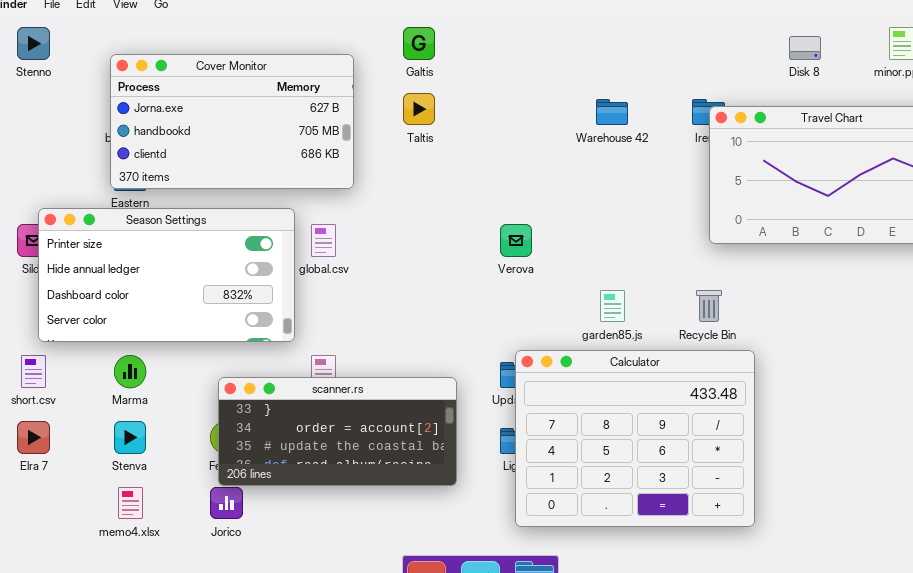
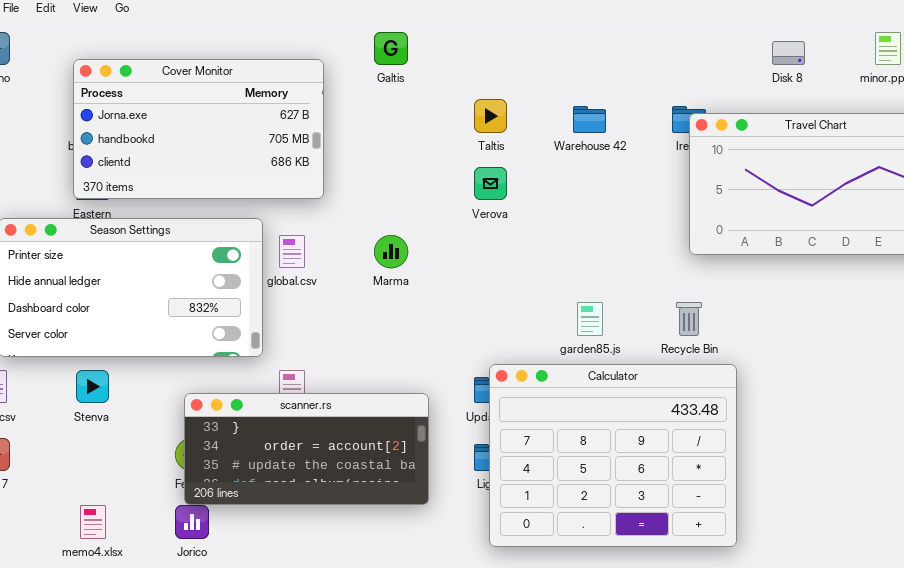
Taltis: [403,93,435,125] -> [474,99,507,133], moved
Verova: [500,224,532,257] -> [474,167,507,200], moved
Marma: [114,355,146,388] -> [374,235,408,268], moved
Stenva: [114,421,146,454] -> [76,370,109,403], moved

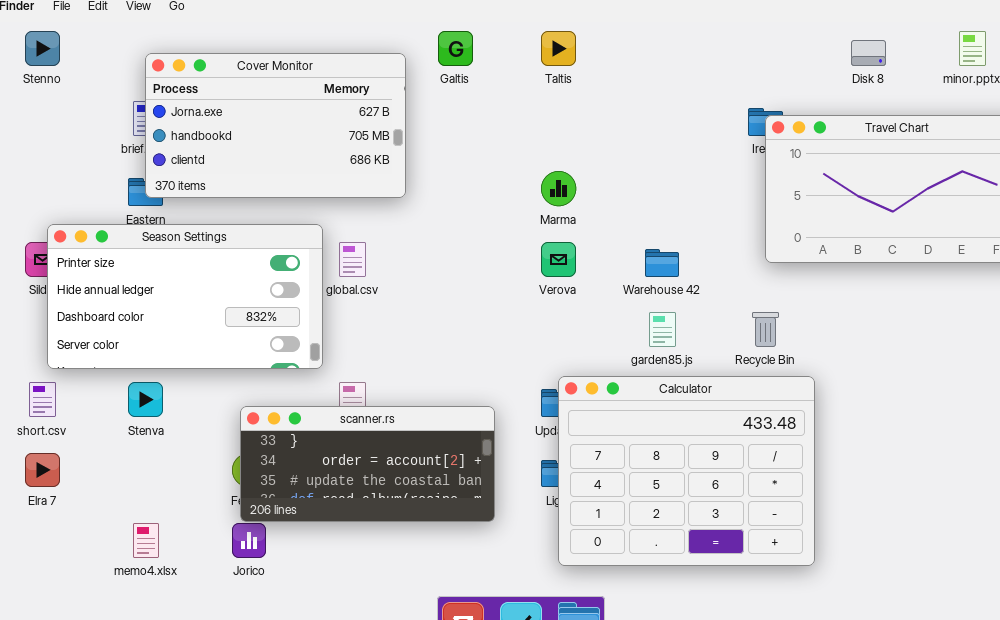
Cover Monitor: [73,59,324,199] -> [145,53,406,198], moved
Taltis: [474,99,507,133] -> [541,31,576,66], moved
Warehouse 42: [573,106,606,133] -> [645,249,679,277], moved
Verova: [474,167,507,200] -> [541,242,576,277], moved
Marma: [374,235,408,268] -> [541,171,576,206], moved

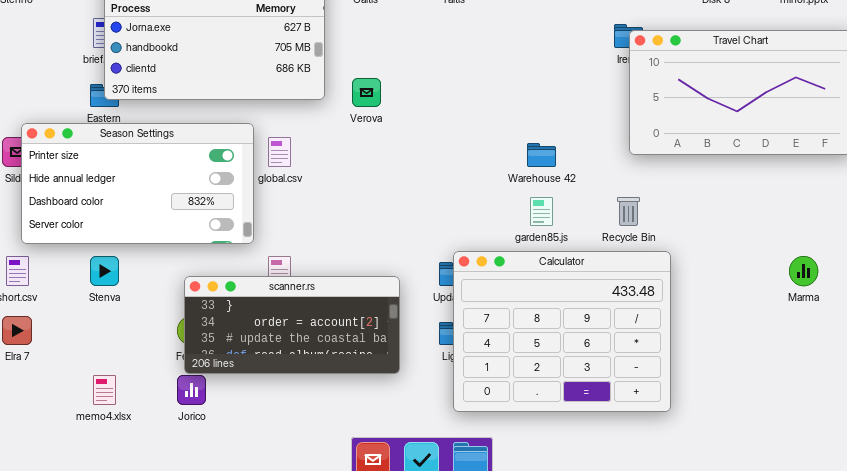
Marma: [541,171,576,206] -> [789,256,818,286], moved
Verova: [541,242,576,277] -> [352,78,381,107], moved

